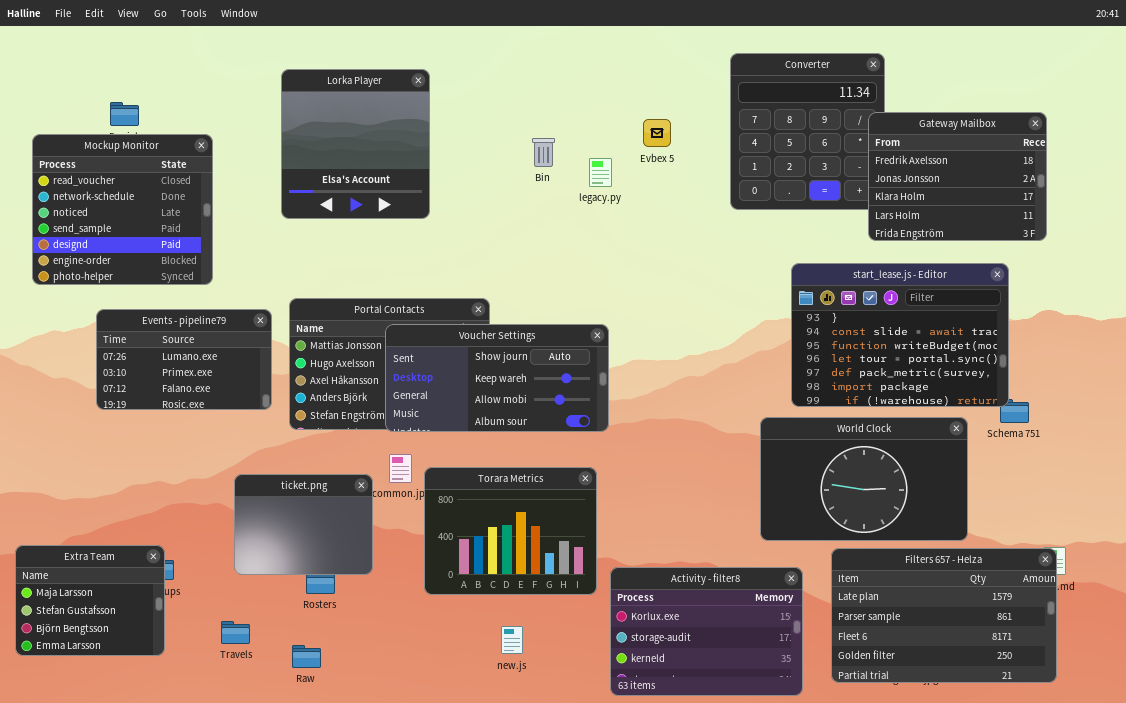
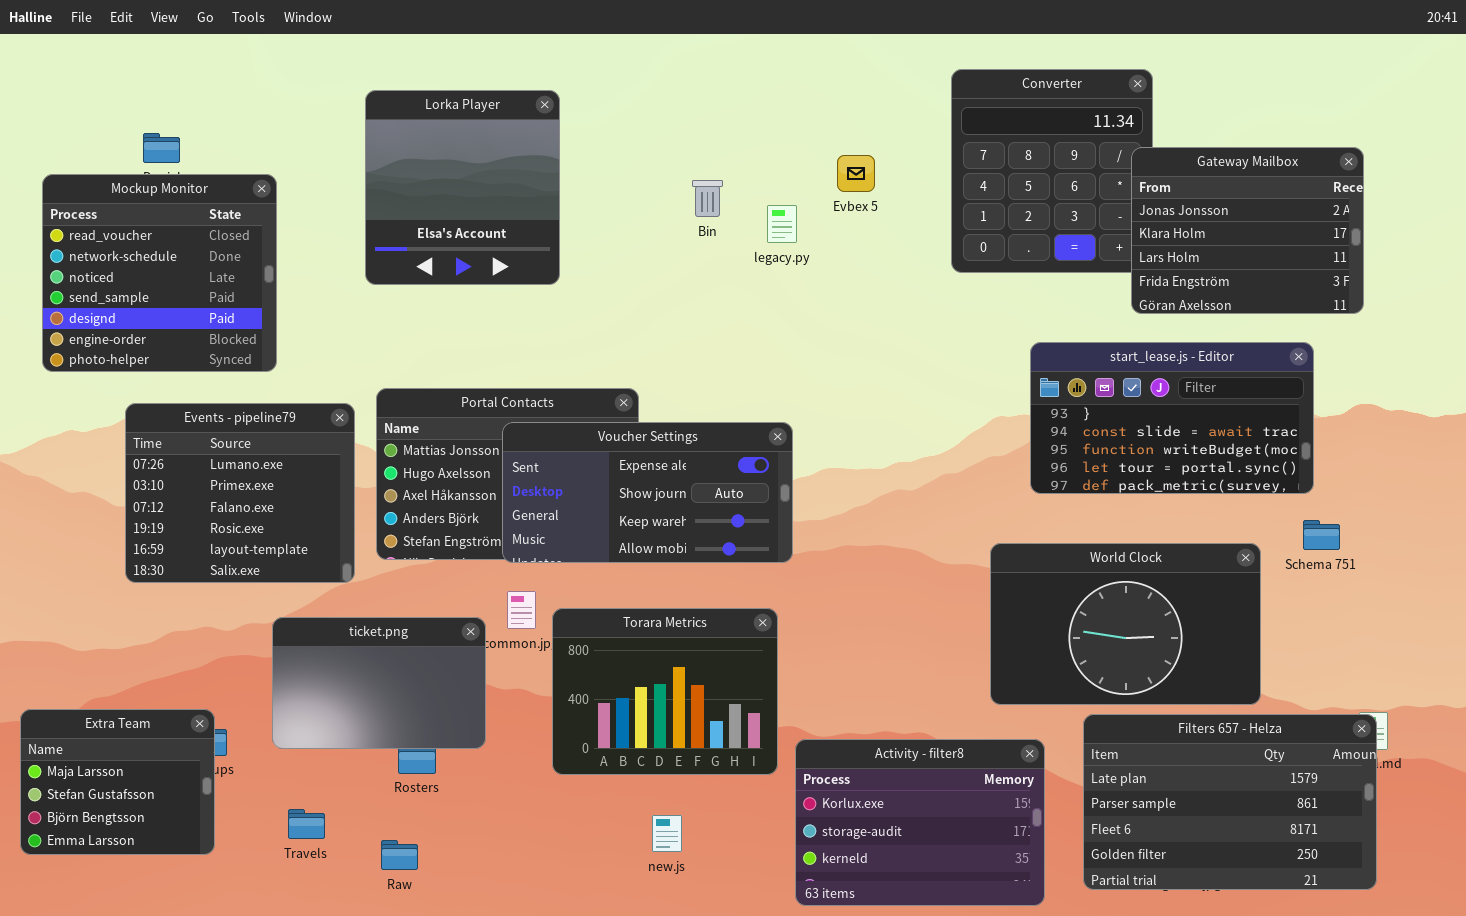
Gateway Mailbox: [868,112,1047,241] -> [1131,147,1364,314], scrolled down 1 row
start_lease.js - Editor: [791,263,1009,407] -> [1030,342,1314,494], resized
Events - pipeline79: [96,309,272,410] -> [125,403,355,583], resized
Voucher Settings: [385,324,609,432] -> [502,422,793,563], scrolled up 1 row
ticket.png: [234,474,373,575] -> [272,617,486,749], resized

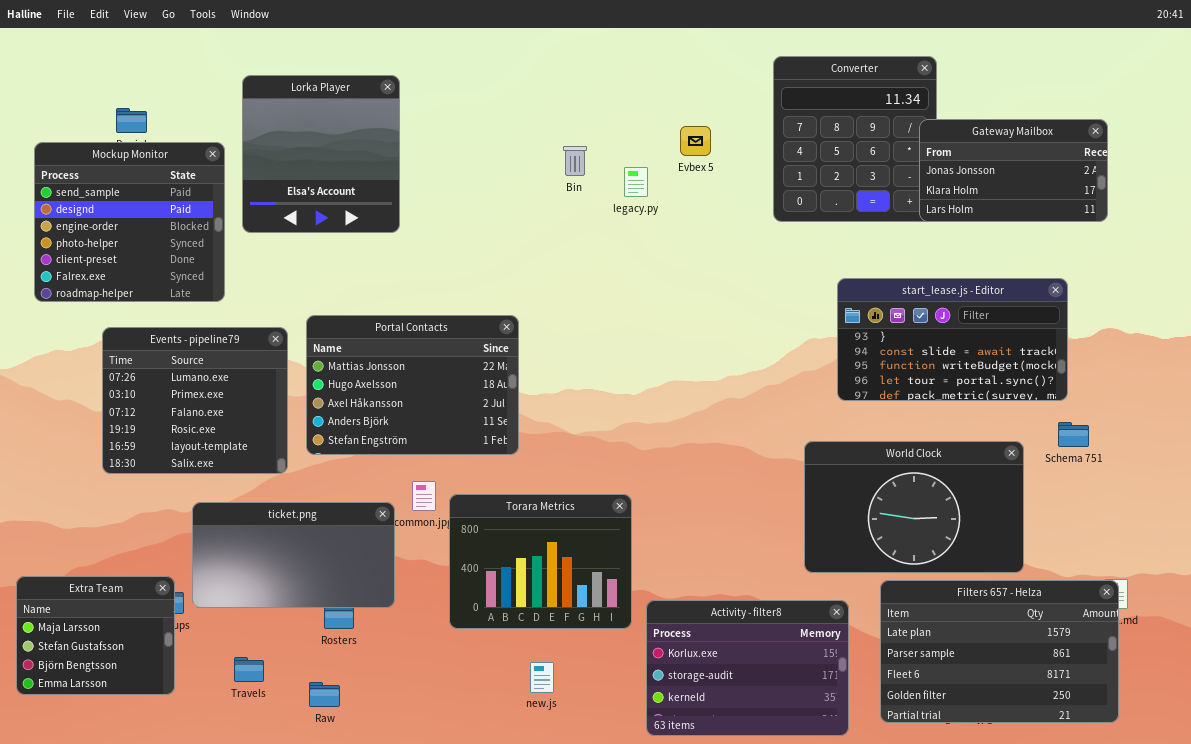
Lorka Player: [365,90,560,285] -> [242,75,400,233], moved
Gateway Mailbox: [1131,147,1364,314] -> [919,119,1108,222], resized
Mockup Monitor: [42,174,277,372] -> [34,142,225,302], scrolled down 3 rows
Voucher Settings: [502,422,793,563] -> none, closed
ticket.png: [272,617,486,749] -> [192,502,395,608], resized

